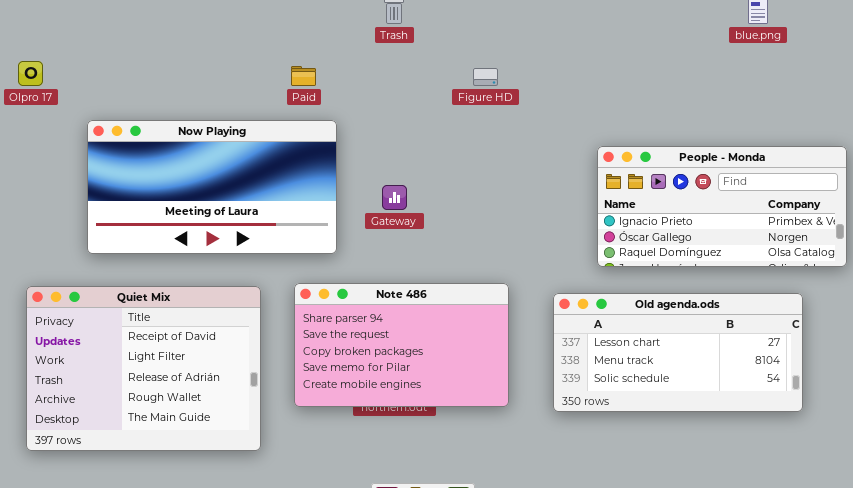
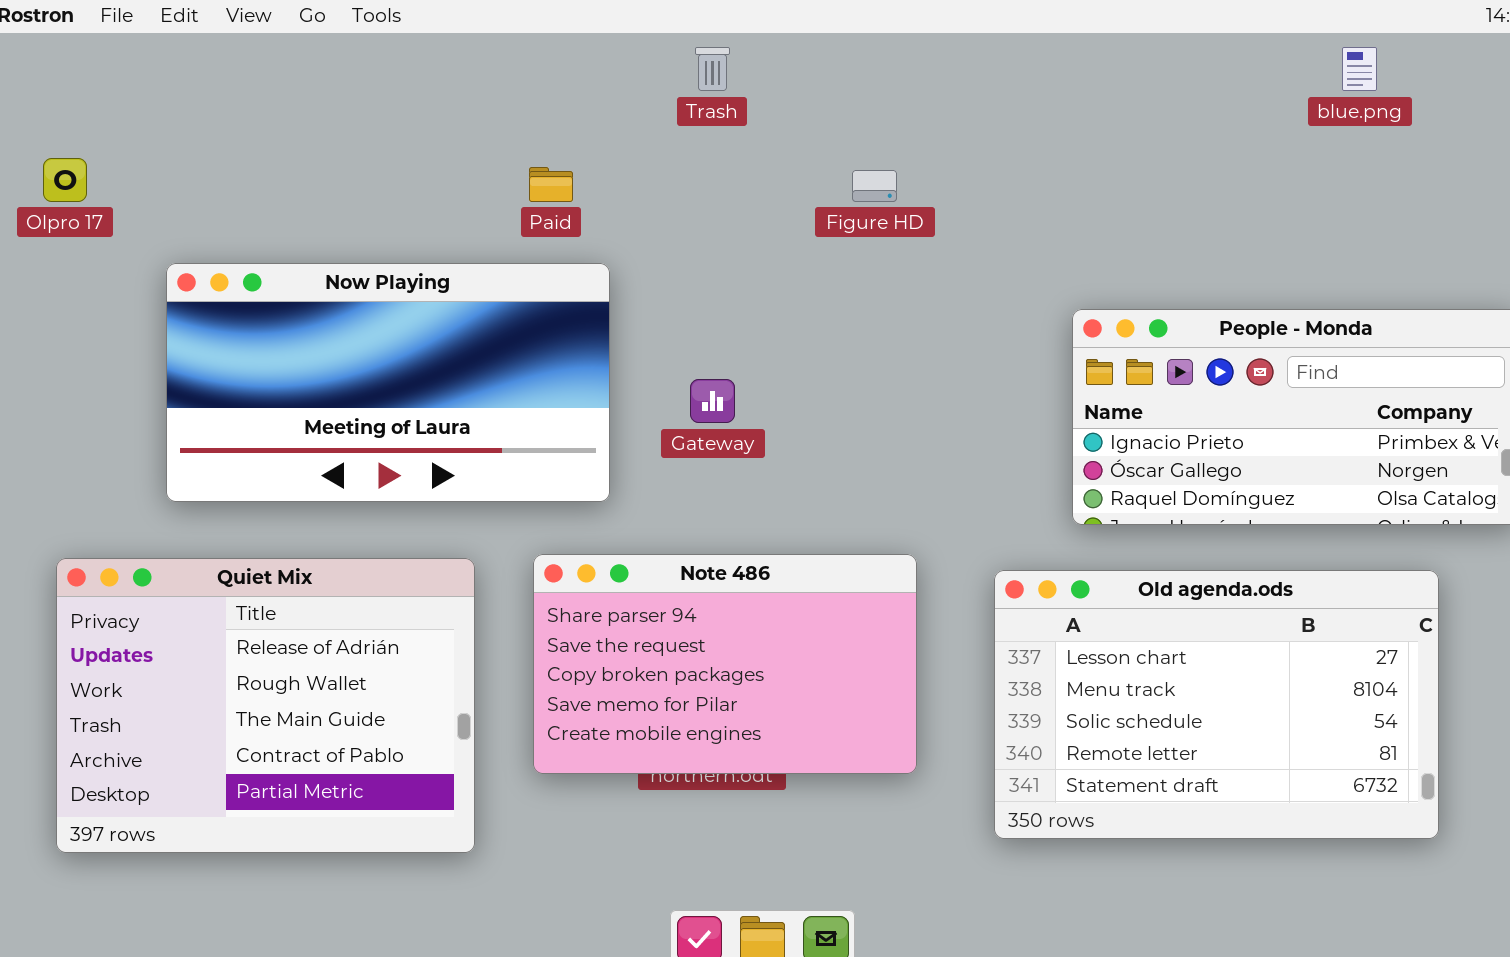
Quiet Mix: [26,286,261,451] -> [56,558,475,853], scrolled down 2 rows
Old agenda.ods: [553,293,803,412] -> [994,570,1439,839], resized

